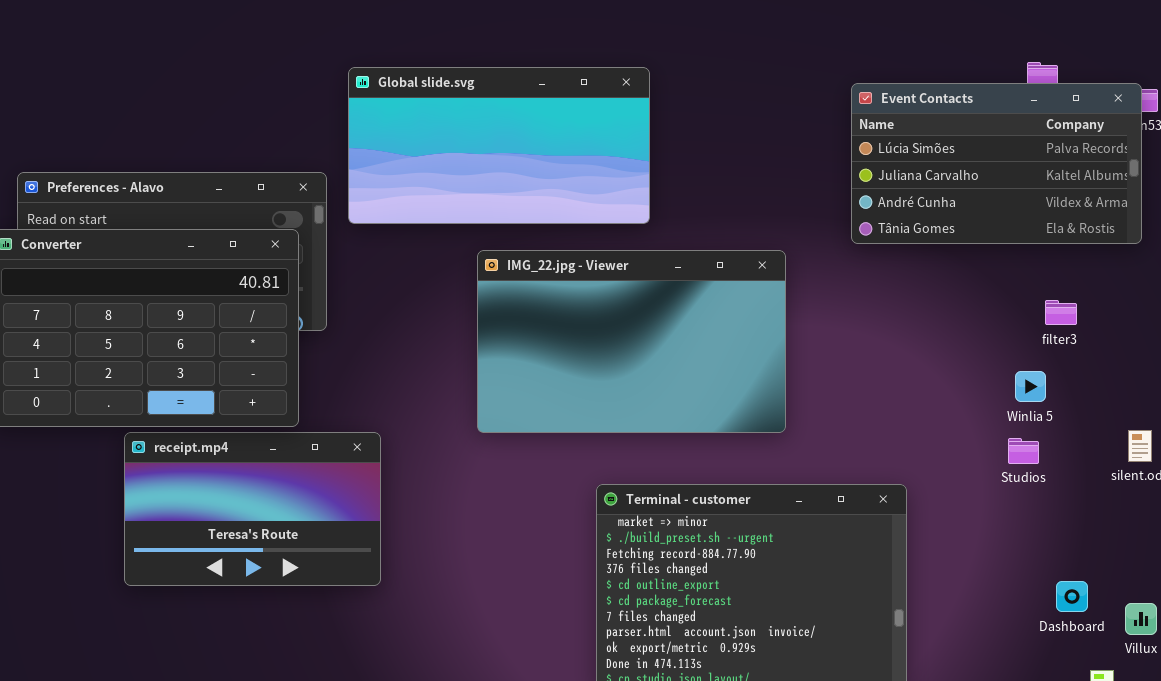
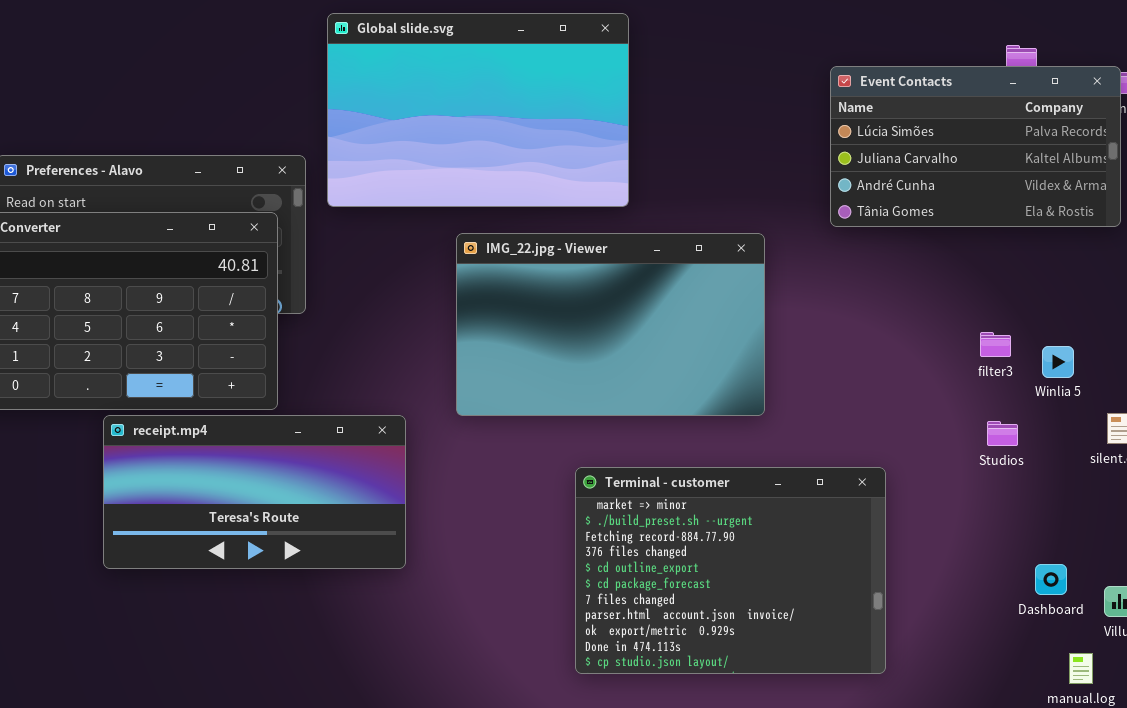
Global slide.svg: [348,67,650,224] -> [327,13,629,207], resized
filter3: [1045,300,1077,325] -> [980,332,1011,357], moved
Winlia 5: [1015,371,1046,402] -> [1042,346,1074,378], moved
receipt.mp4: [124,432,381,586] -> [103,415,406,569], resized

